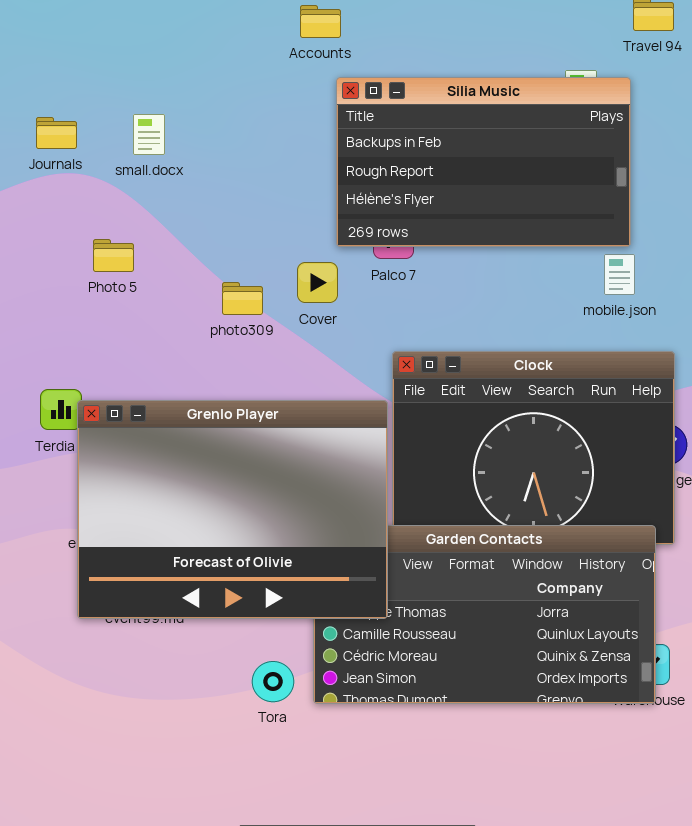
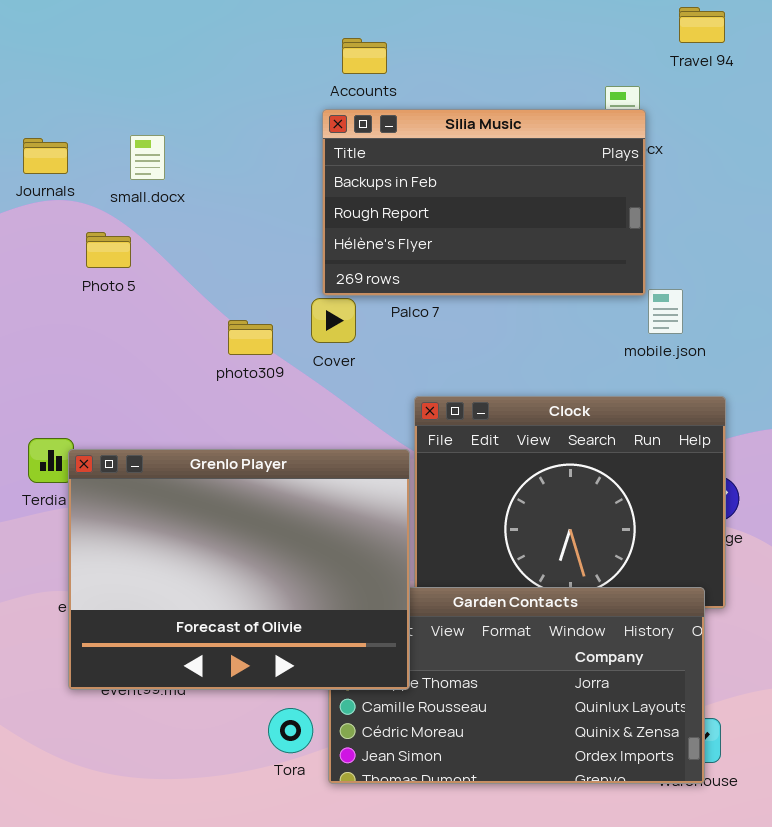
Accounts: [300,5,341,38] -> [342,38,387,74], moved
Silia Music: [336,77,631,247] -> [322,109,646,296], moved
Photo 5: [93,239,134,272] -> [86,232,131,268], moved
Tora: [252,661,294,702] -> [268,708,313,753], moved

